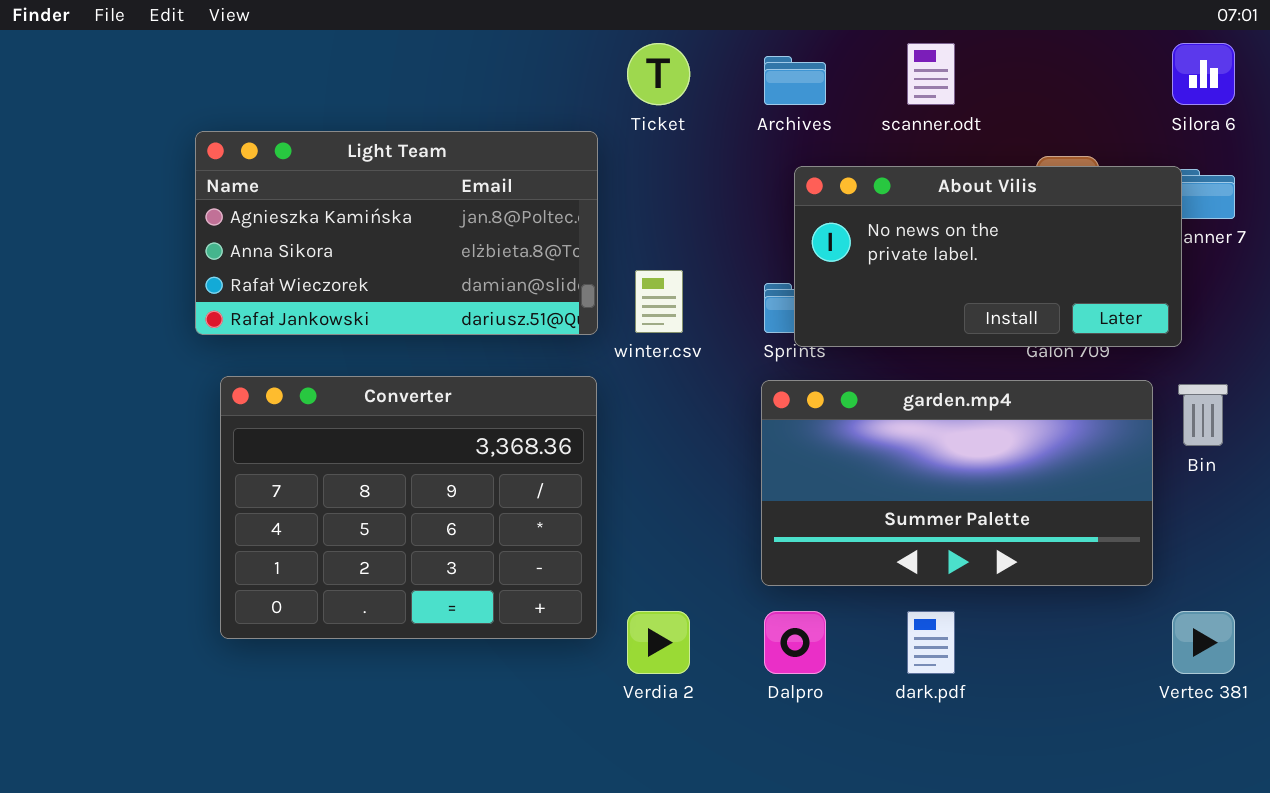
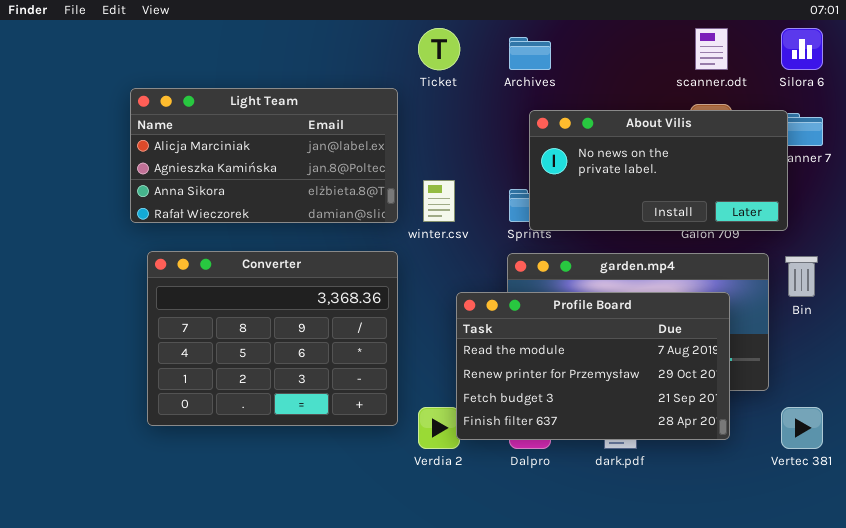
scanner.odt: [907,43,955,105] -> [695,28,728,70], moved
Light Team: [195,131,598,335] -> [130,88,398,223], scrolled up 1 row
Profile Board: none -> [456,292,730,440], opened

